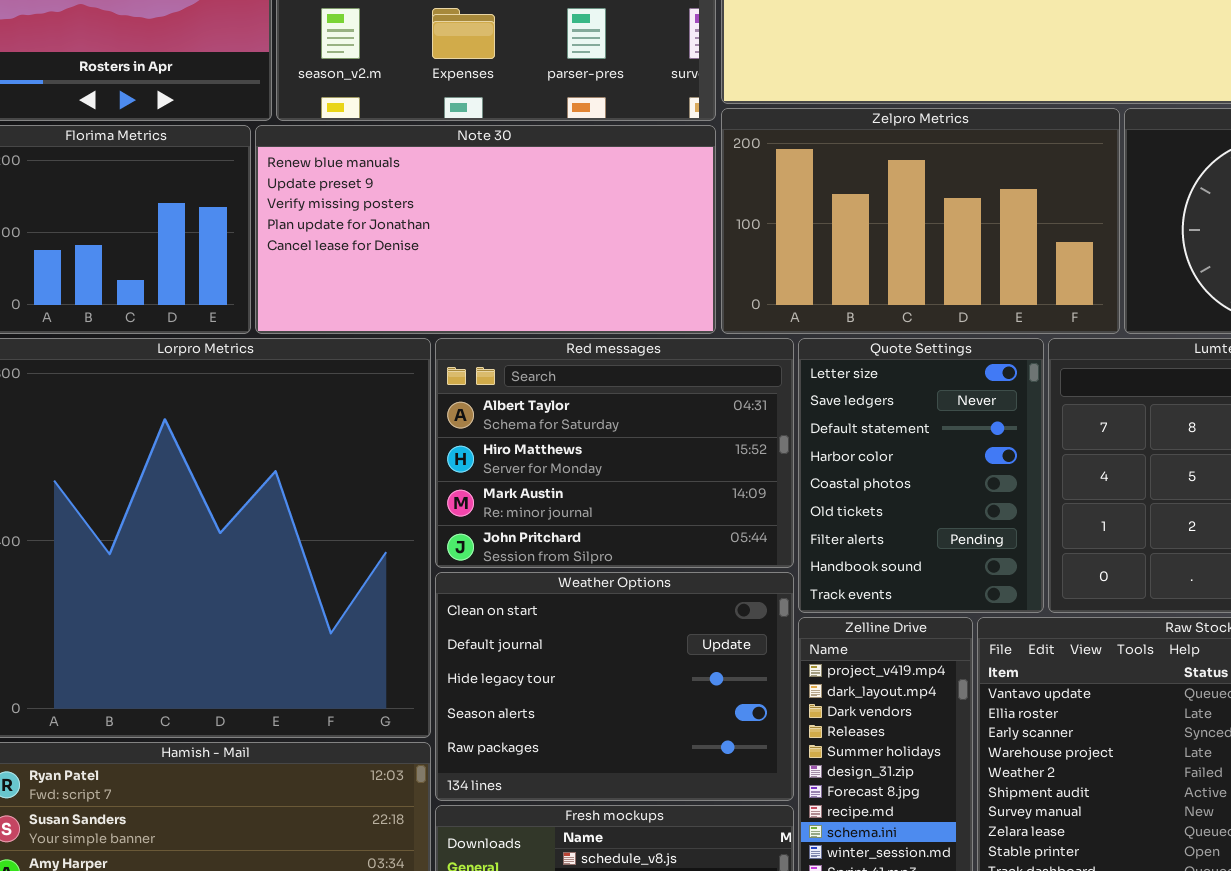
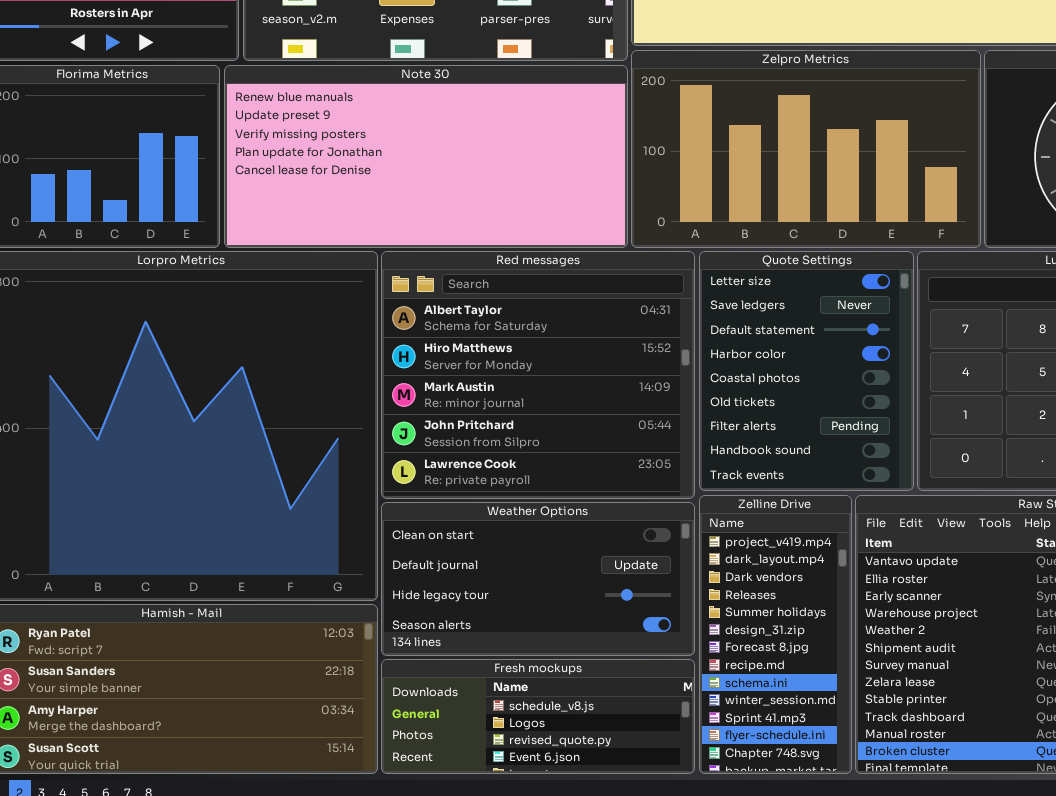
Red messages: [435,338,794,568] -> [381,251,695,499], resized
Weather Options: [435,572,794,801] -> [381,502,695,656], resized

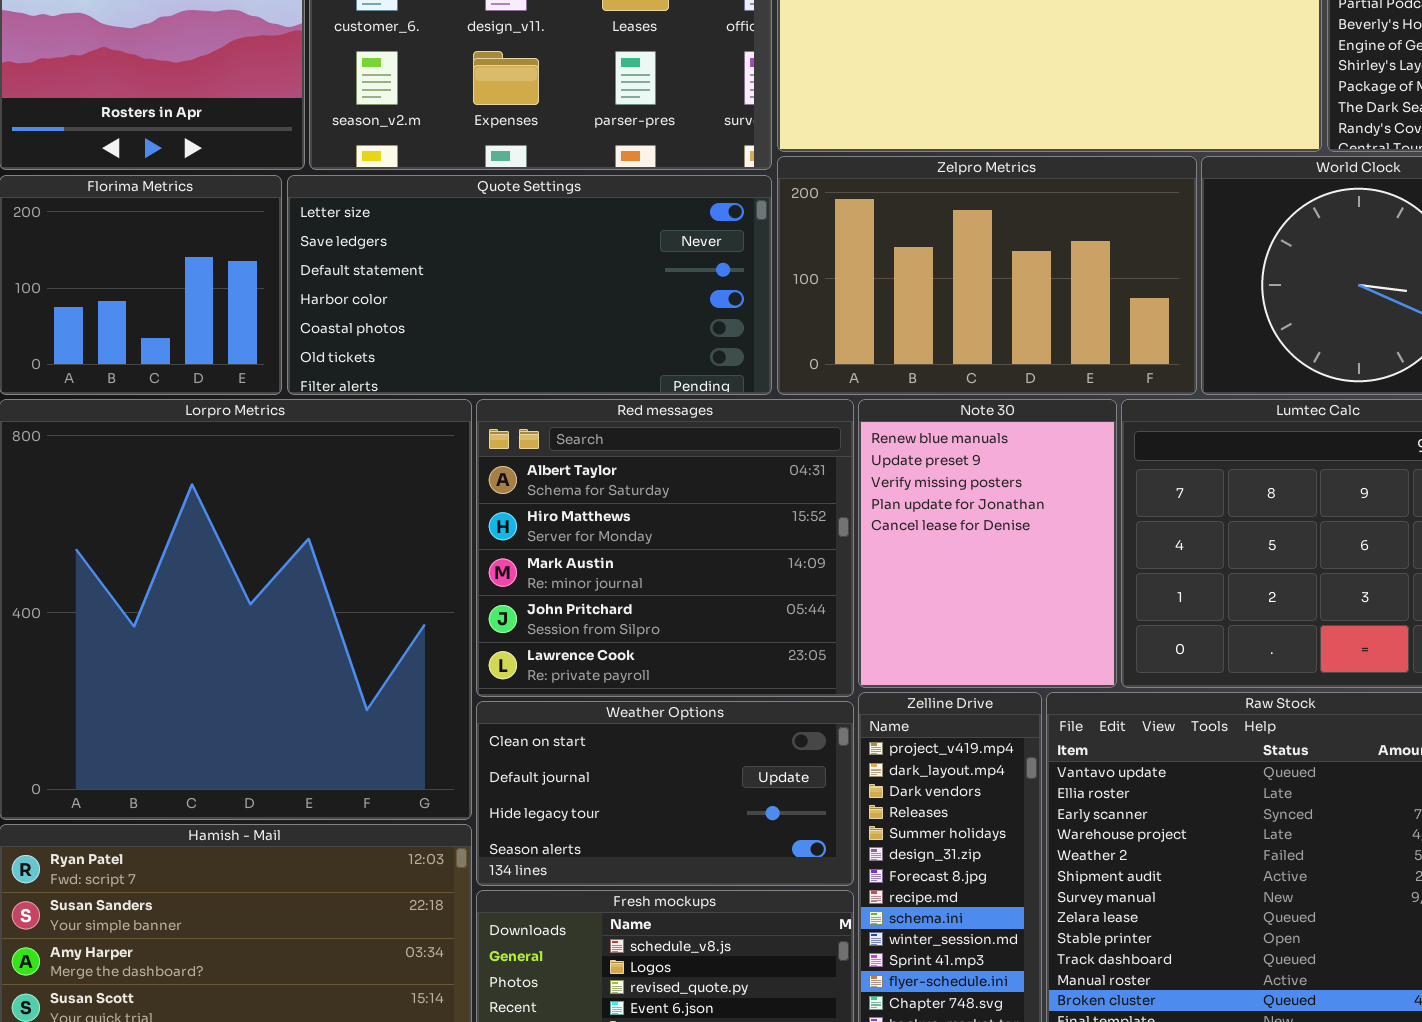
Note 30: [224,65,628,248] -> [858,399,1117,688], moved, resized
Quote Settings: [699,251,914,491] -> [287,175,772,395], moved, resized

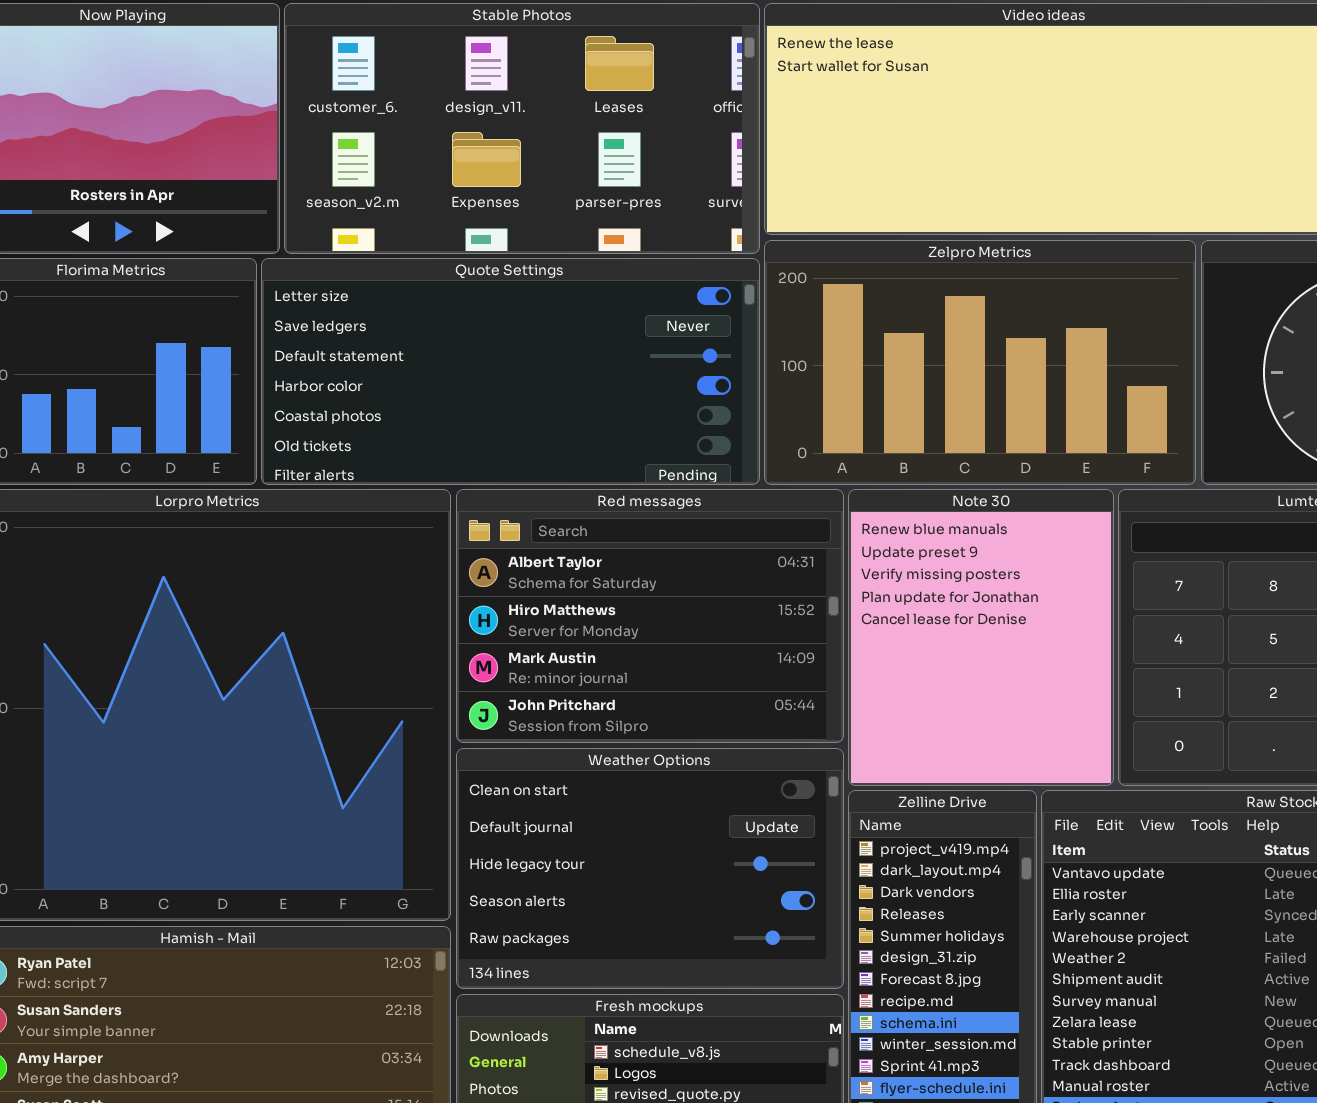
Red messages: [476,399,854,697] -> [456,489,844,743], resized
Weather Options: [476,701,854,886] -> [456,748,844,989], resized

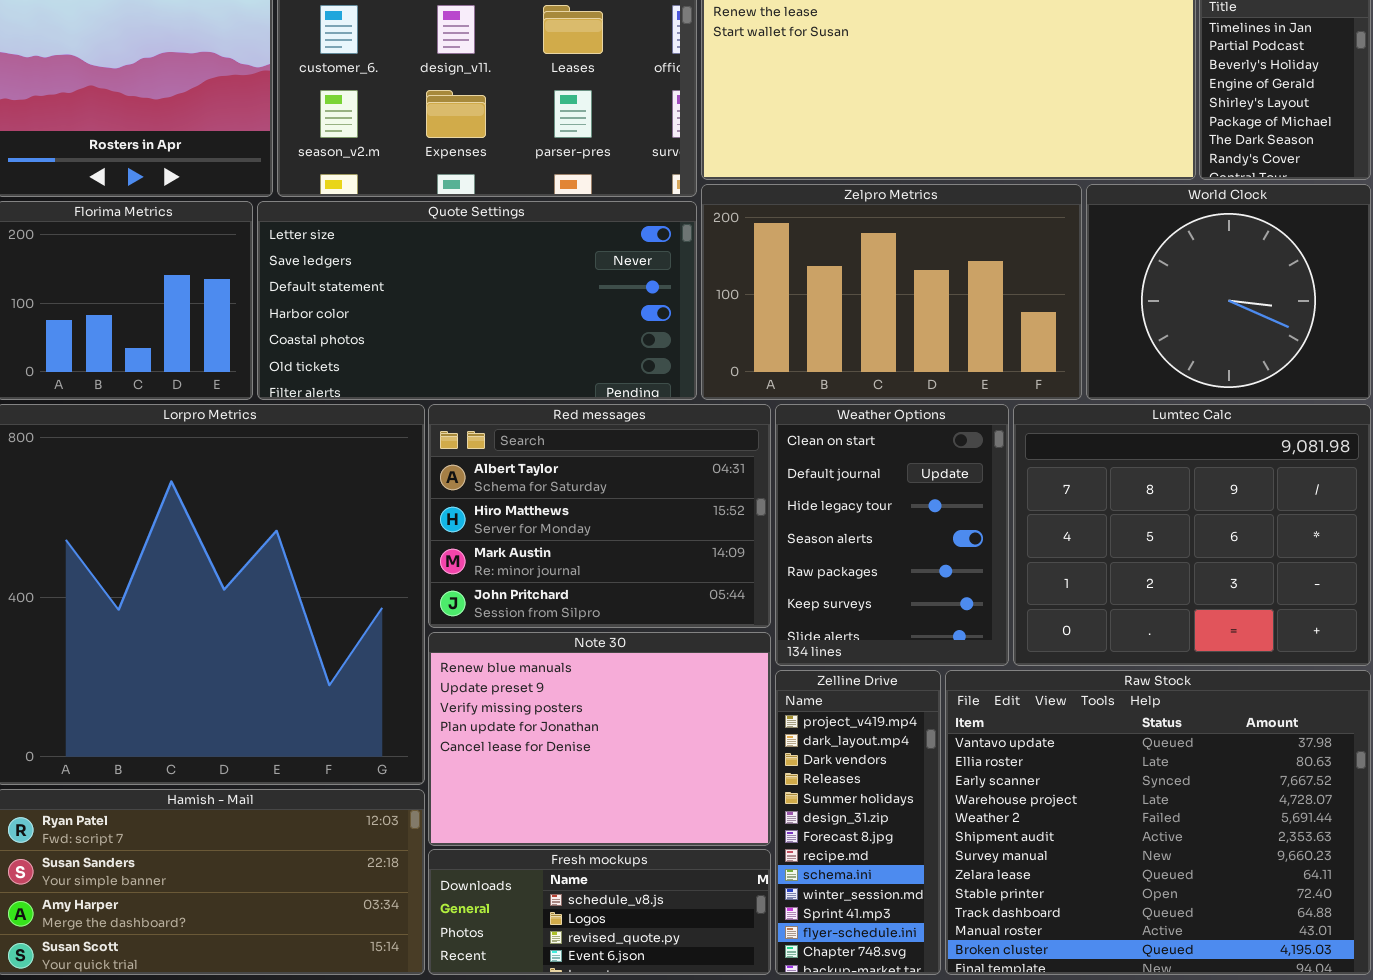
Note 30: [848,489,1114,786] -> [428,632,771,846], moved, resized
Weather Options: [456,748,844,989] -> [775,404,1009,666], moved, resized

